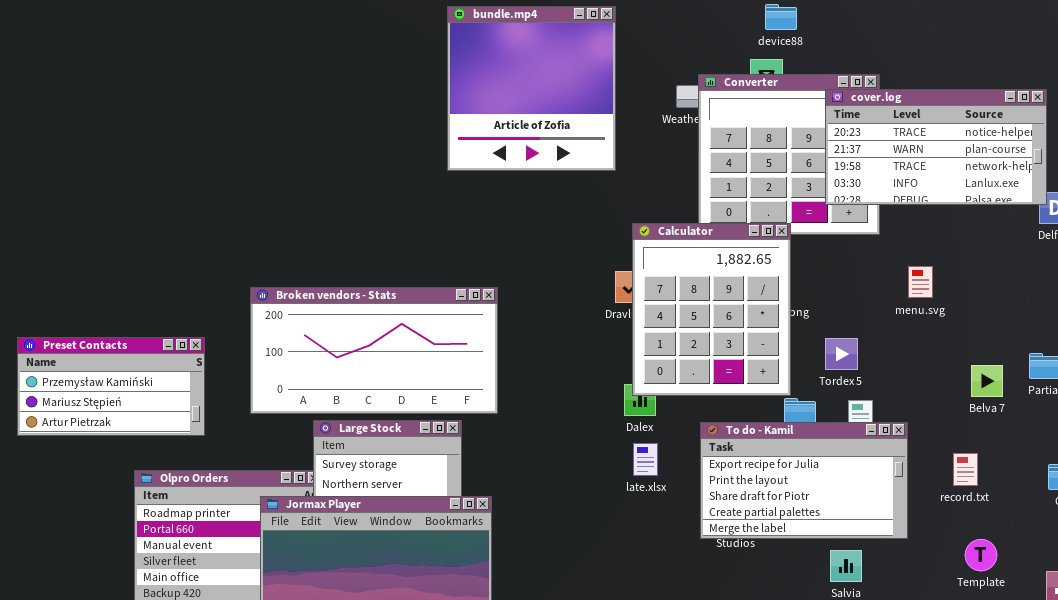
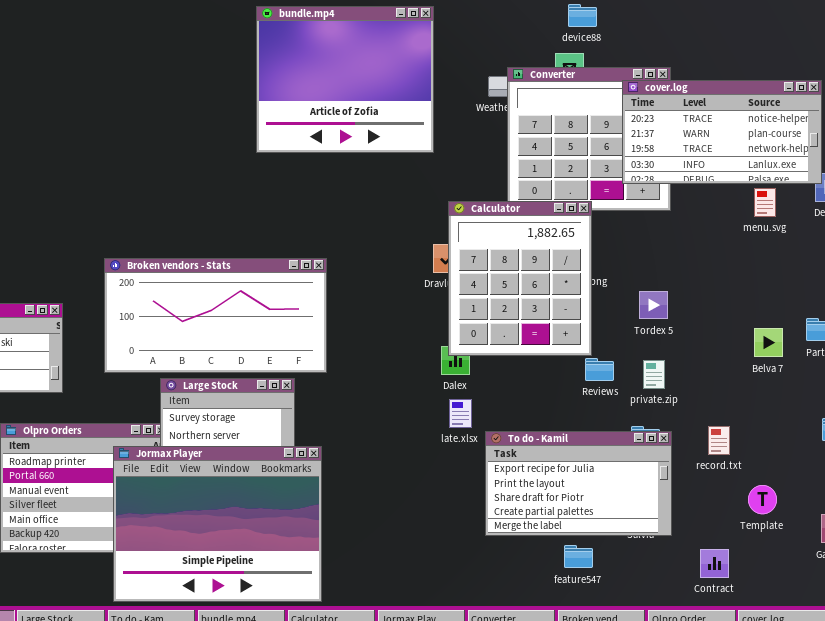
bundle.mp4: [447,6,616,171] -> [256,6,434,153], resized
menu.svg: [908,266,933,298] -> [754,188,776,217], moved
Tordex 5: [825,338,858,370] -> [639,291,668,319], moved
To do - Kamil: [700,422,908,539] -> [485,431,672,536], moved
record.txt: [953,453,978,486] -> [708,426,730,455], moved

